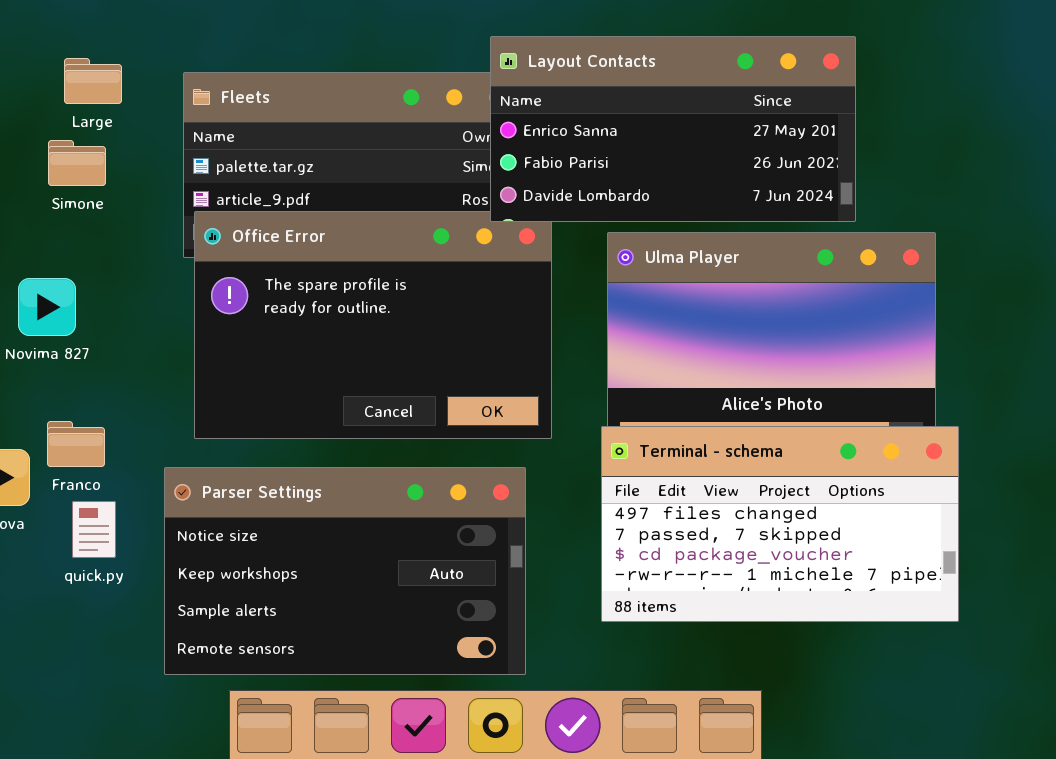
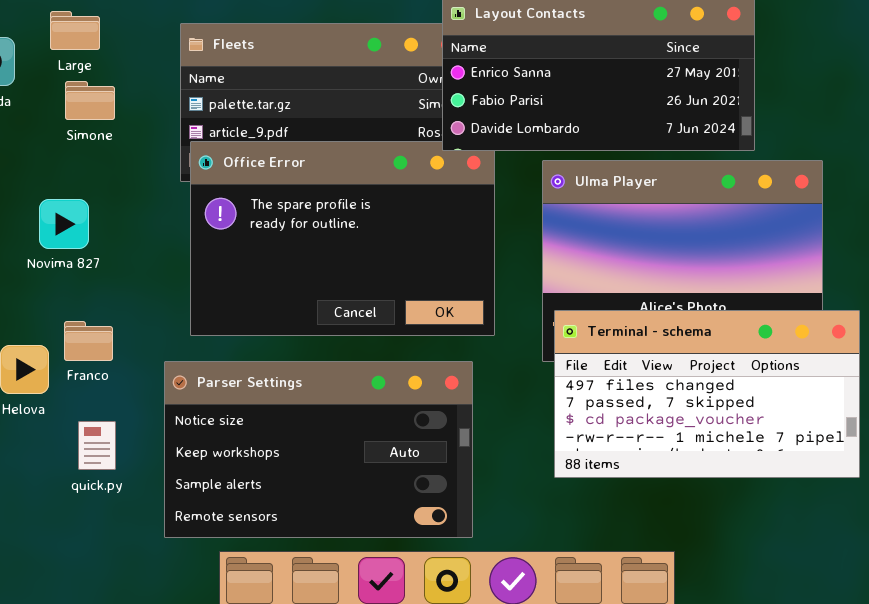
Large: [64,58,122,104] -> [50,11,100,50], moved
Terminal - schema: [601,426,959,622] -> [554,310,860,478], moved
quick.py: [72,501,116,558] -> [78,421,116,470], moved

